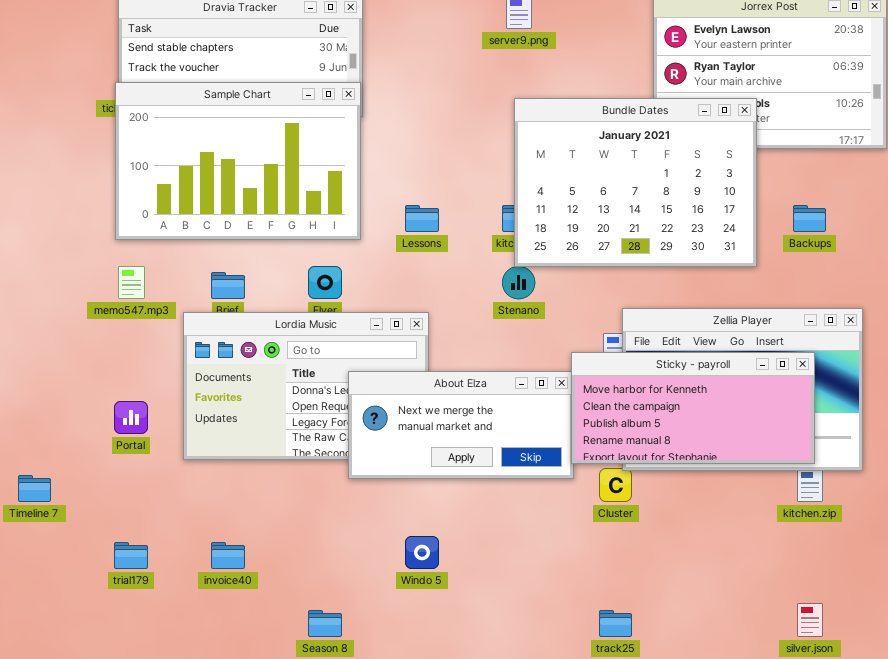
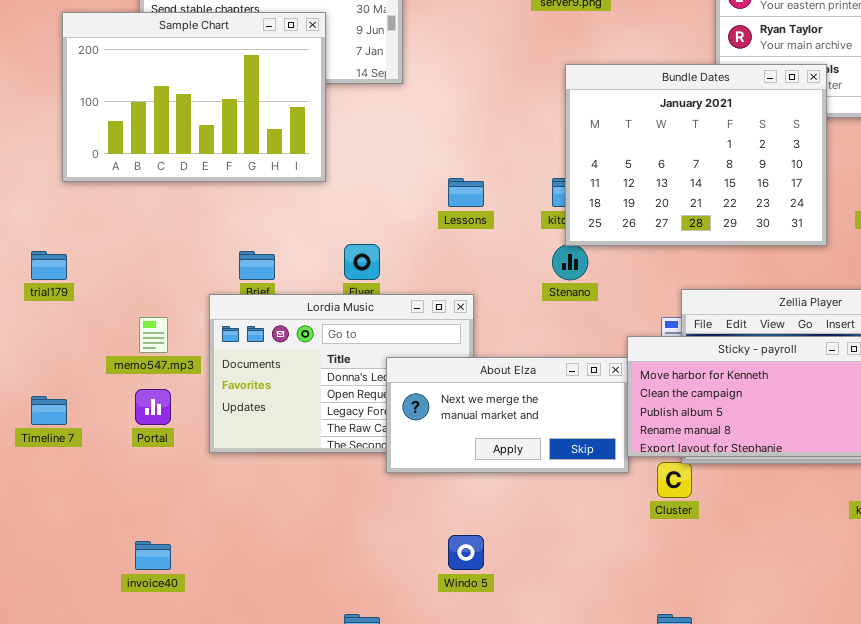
Sample Chart: [115,82,361,240] -> [62,12,326,182], moved
memo547.mp3: [118,266,145,299] -> [139,317,168,353], moved
Timeline 7: [18,475,51,502] -> [31,396,67,425], moved
trial179: [114,542,148,569] -> [31,251,67,280], moved
invoice40: [211,542,245,569] -> [135,541,171,570], moved

